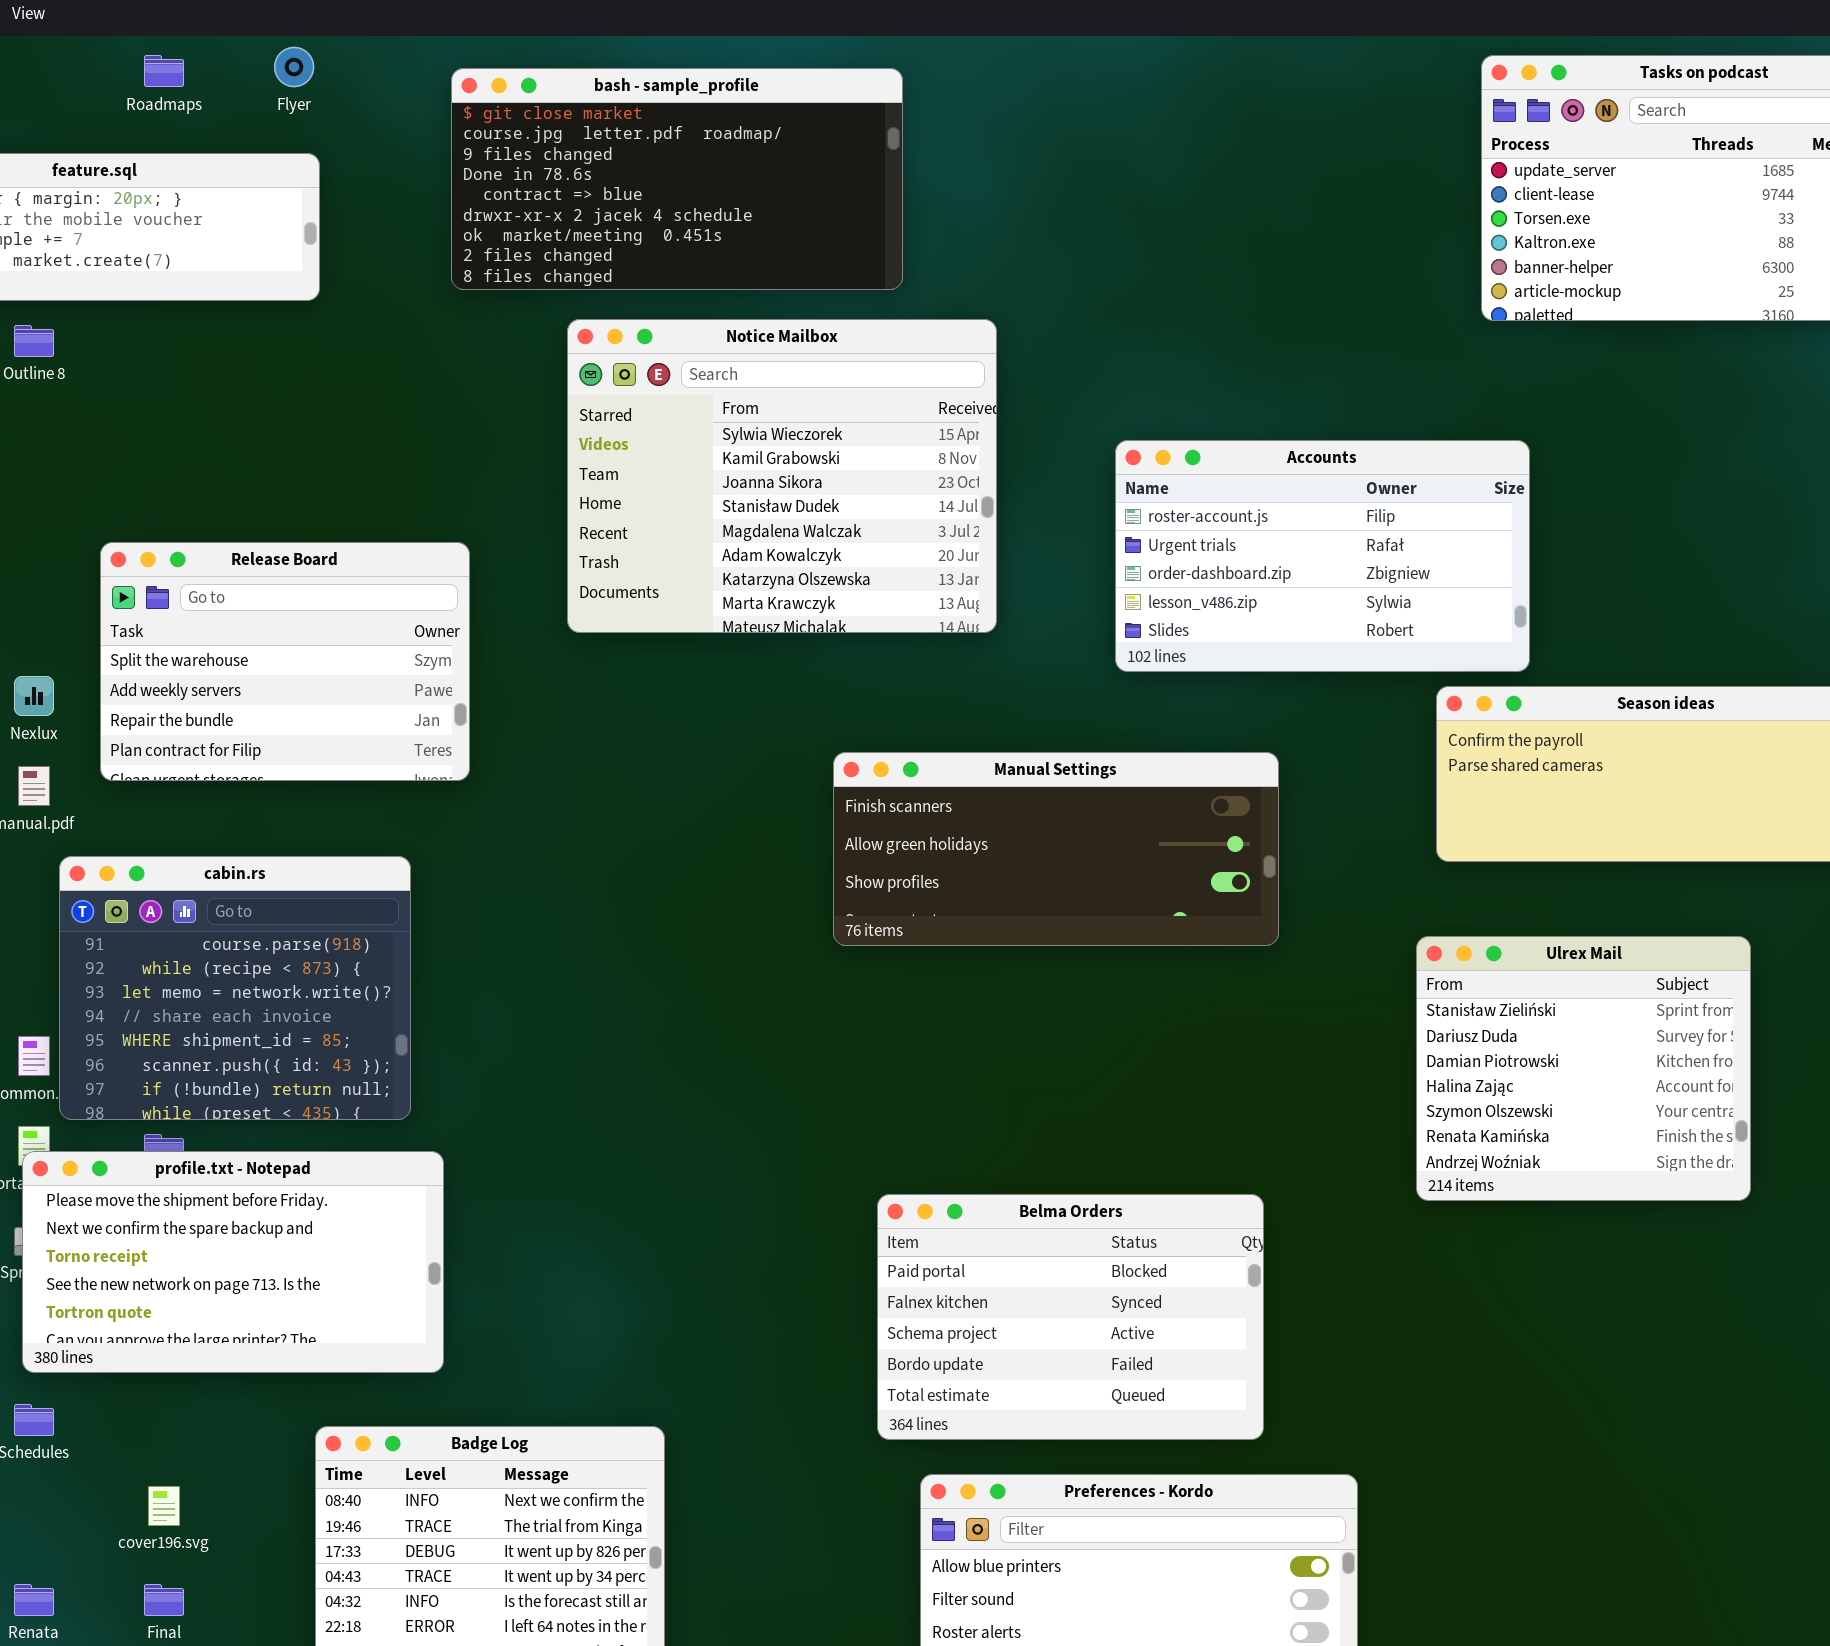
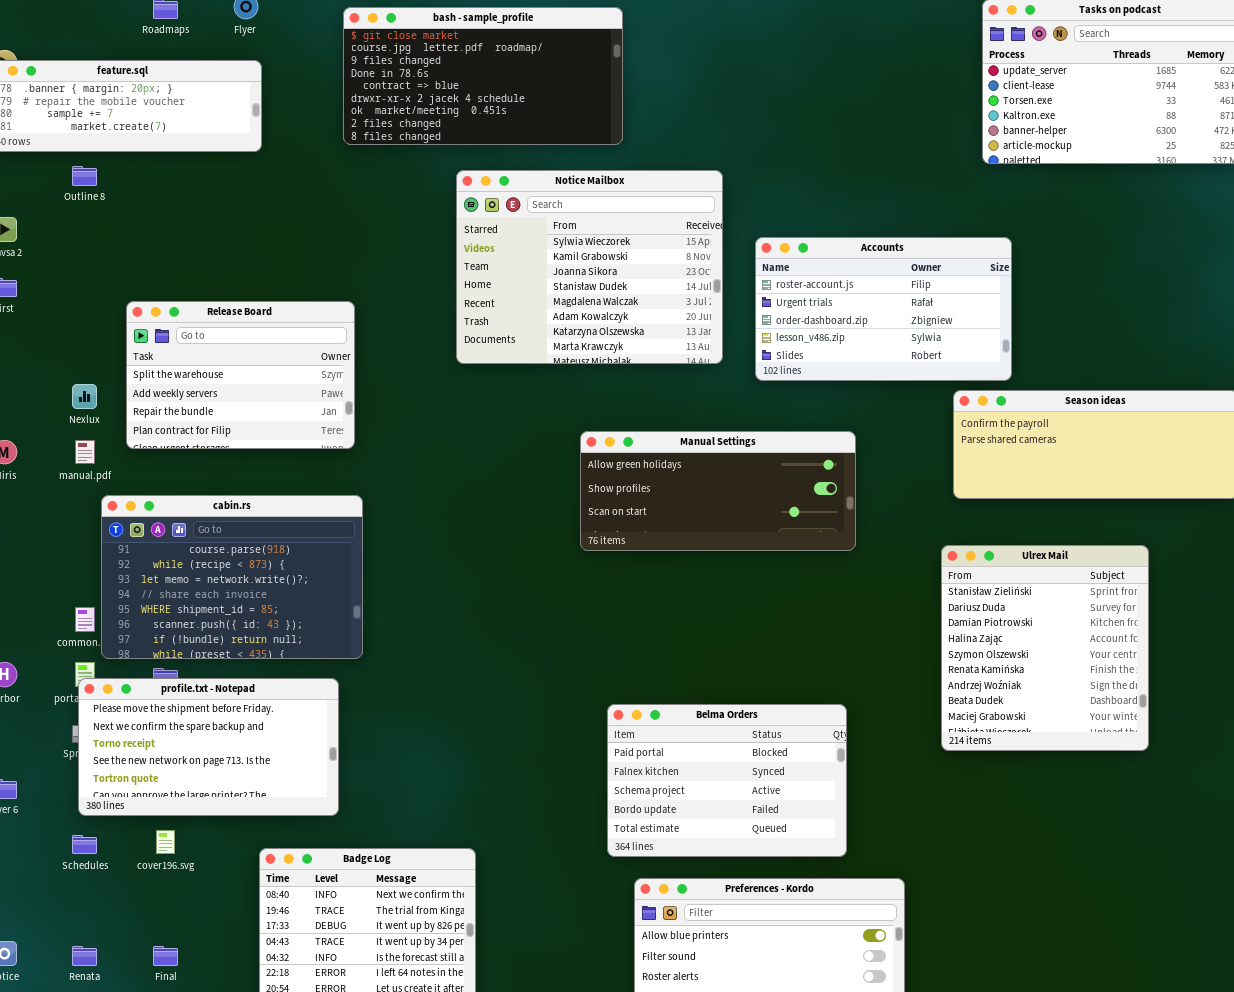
Notice Mailbox: [567,319,997,633] -> [456,170,723,364], moved
Manual Settings: [833,752,1279,946] -> [580,431,856,551], scrolled down 1 row
cabin.rs: [59,856,411,1120] -> [101,495,363,659], resized
Ulrex Mail: [1416,936,1751,1201] -> [941,545,1149,751], resized
cover196.svg: [148,1486,180,1526] -> [156,830,175,854], moved

